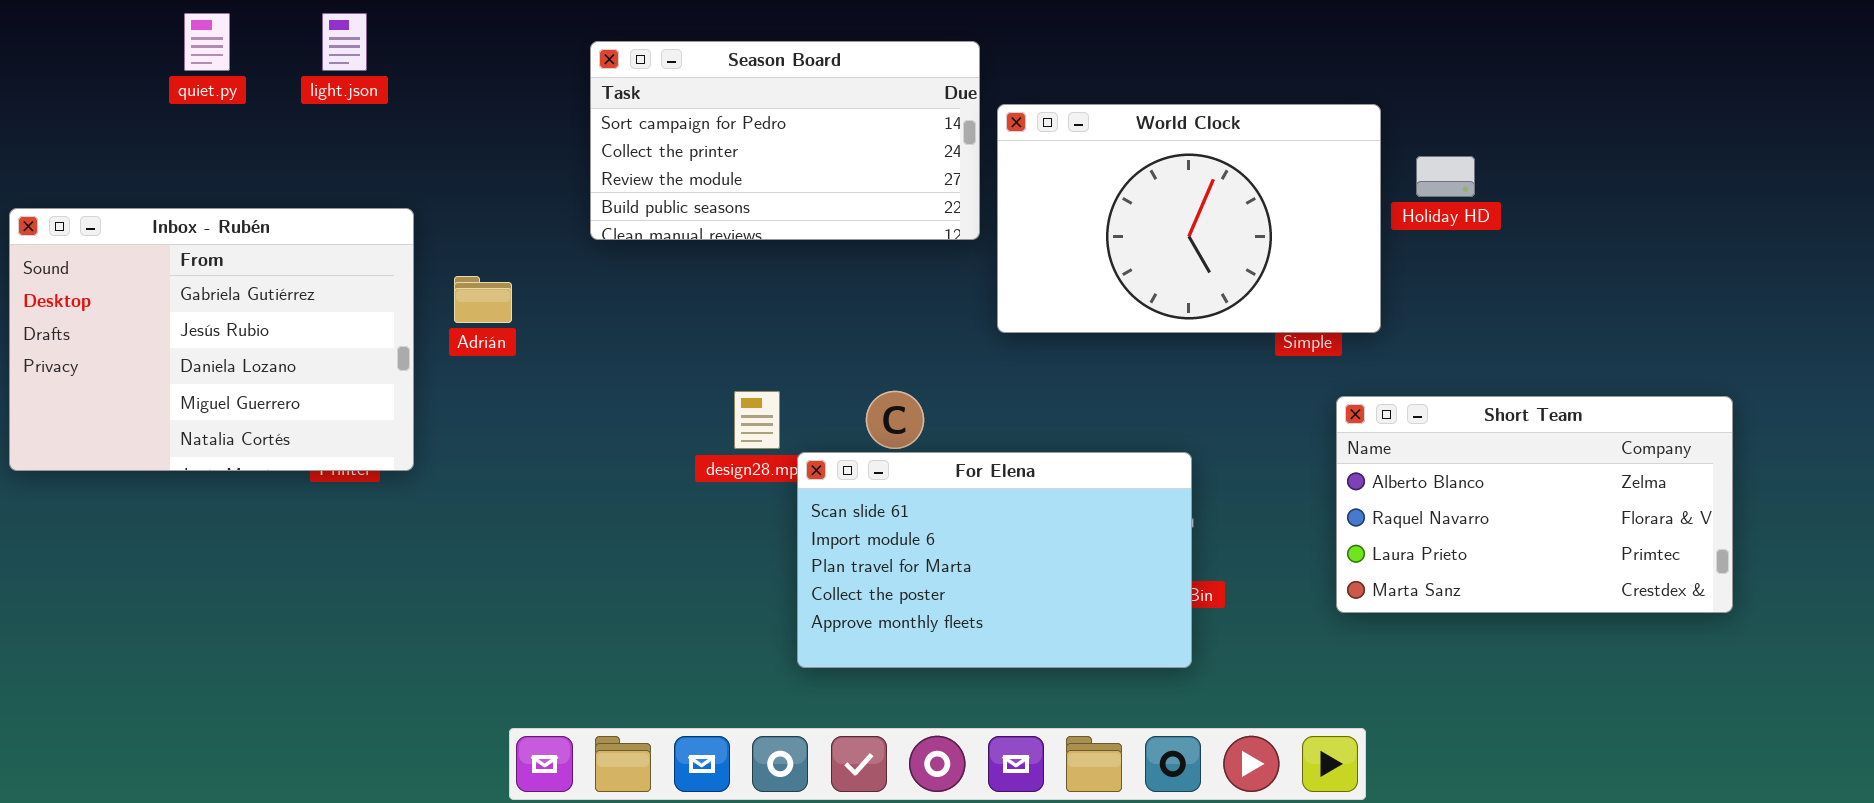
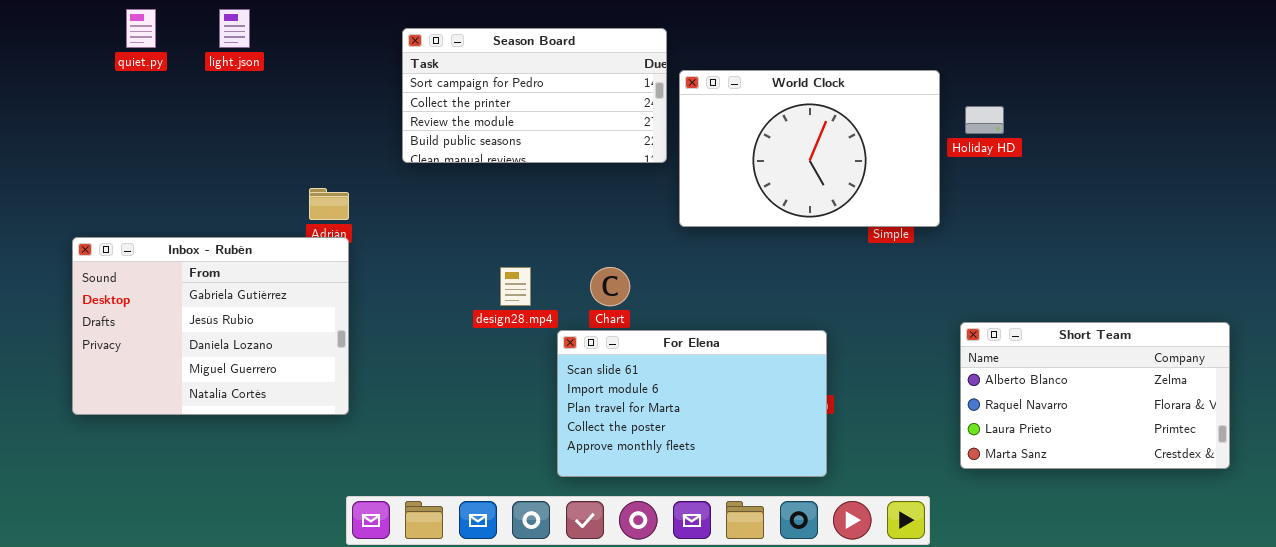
Inbox - Rubén: [9,208,414,471] -> [72,237,349,415], moved
Short Team: [1336,396,1733,613] -> [960,322,1230,469], moved
For Elena: [797,452,1192,668] -> [557,330,827,477], moved

